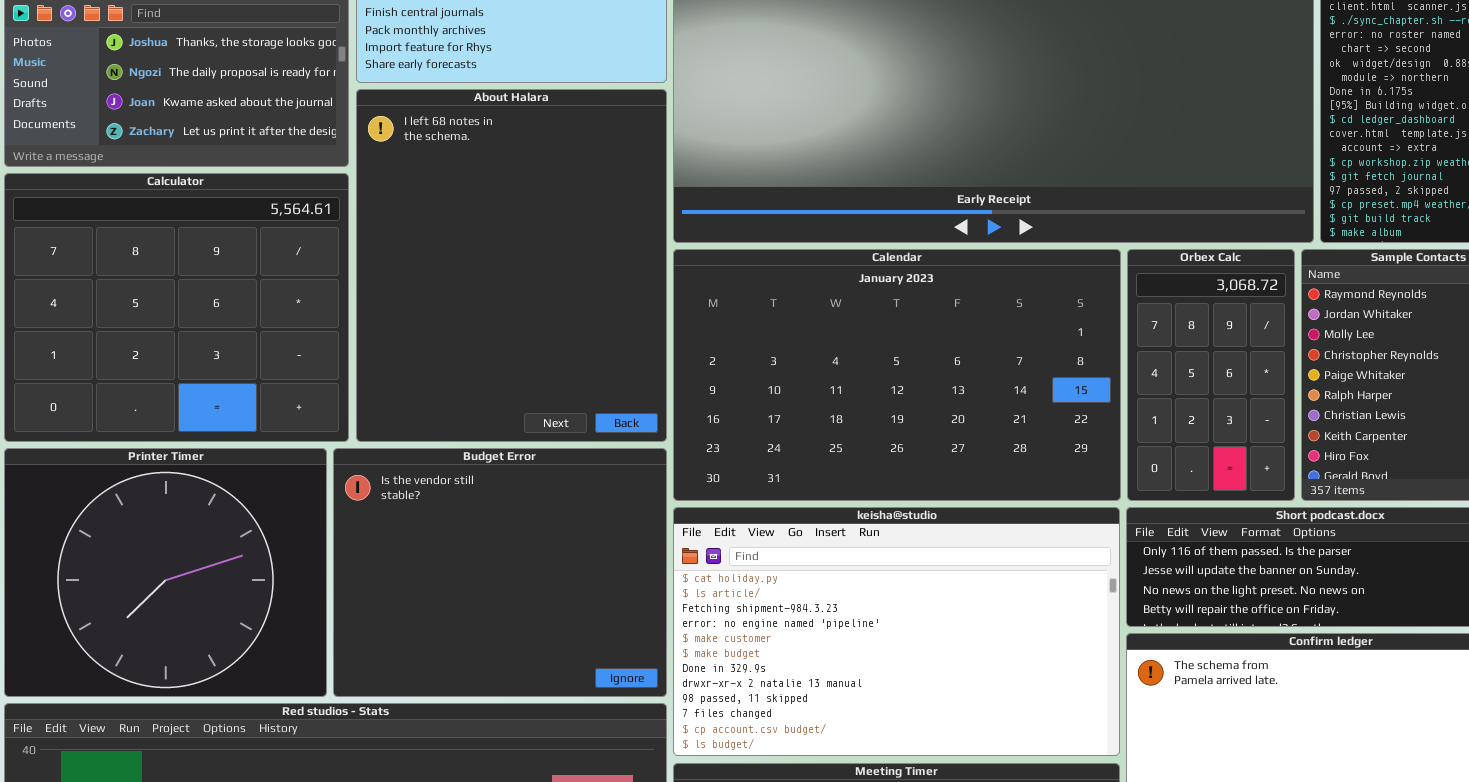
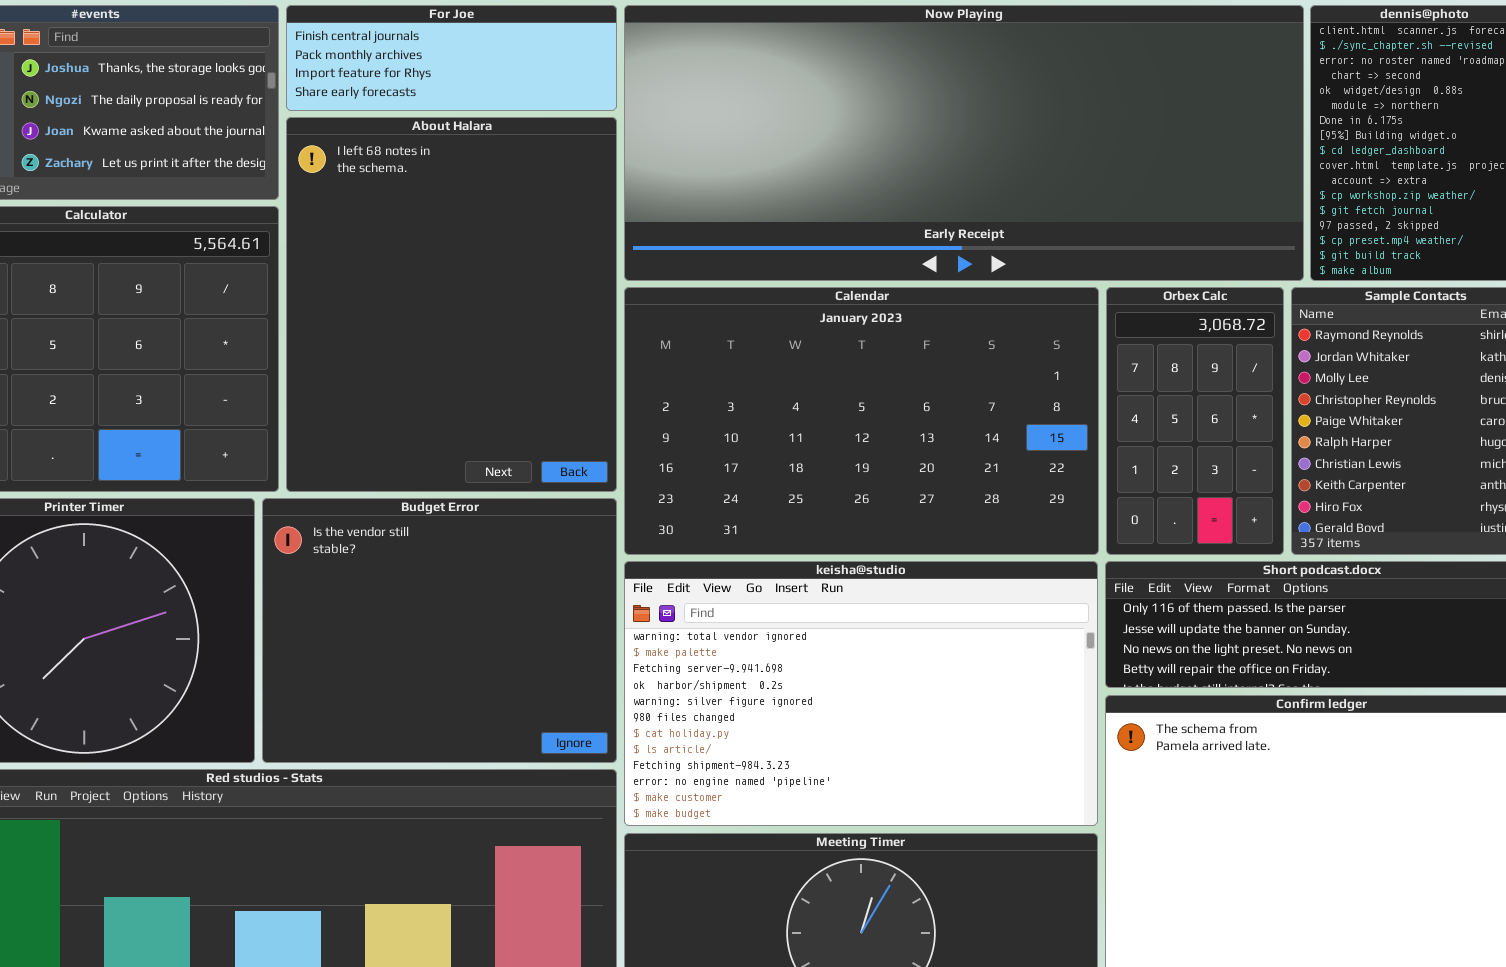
keisha@studio: [673,507,1120,756] -> [624,561,1098,826], scrolled up 6 rows

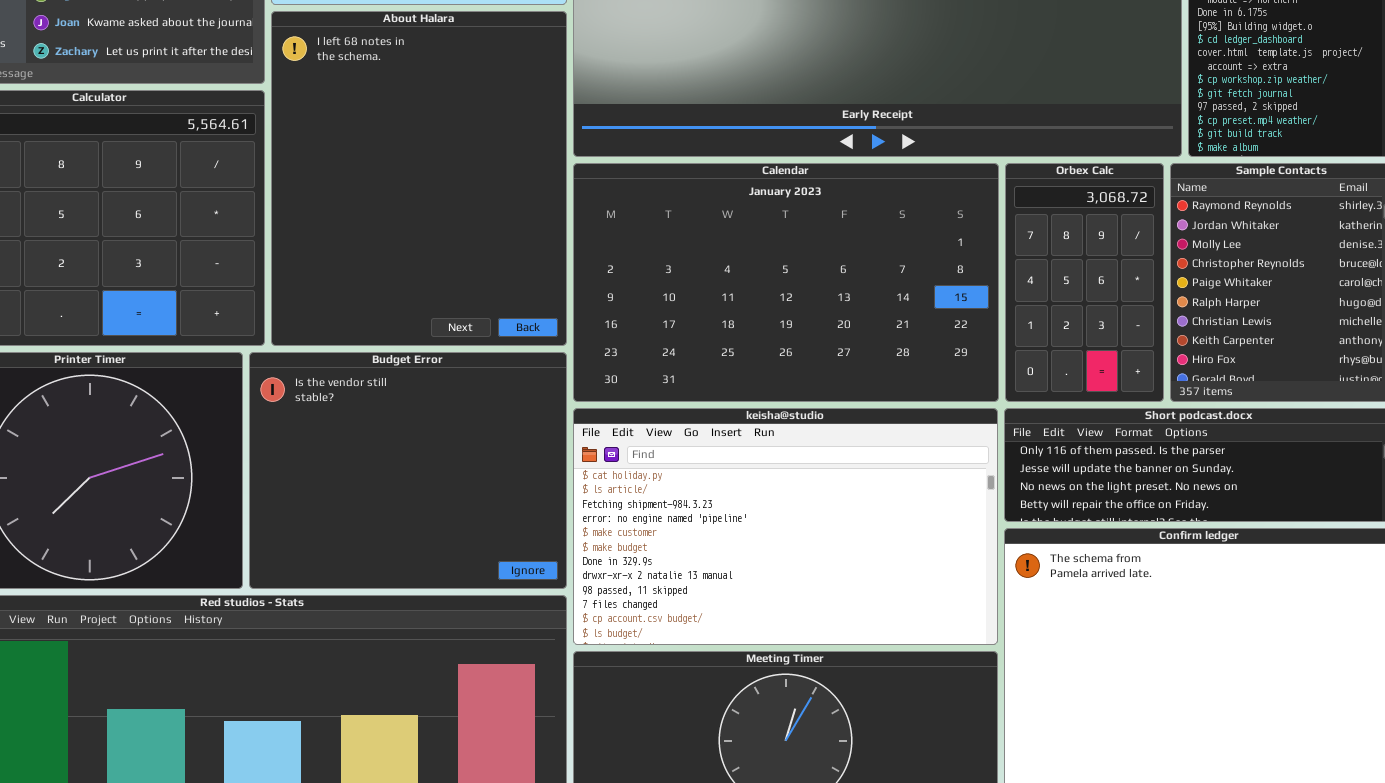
keisha@studio: [624,561,1098,826] -> [573,408,998,645], scrolled down 6 rows

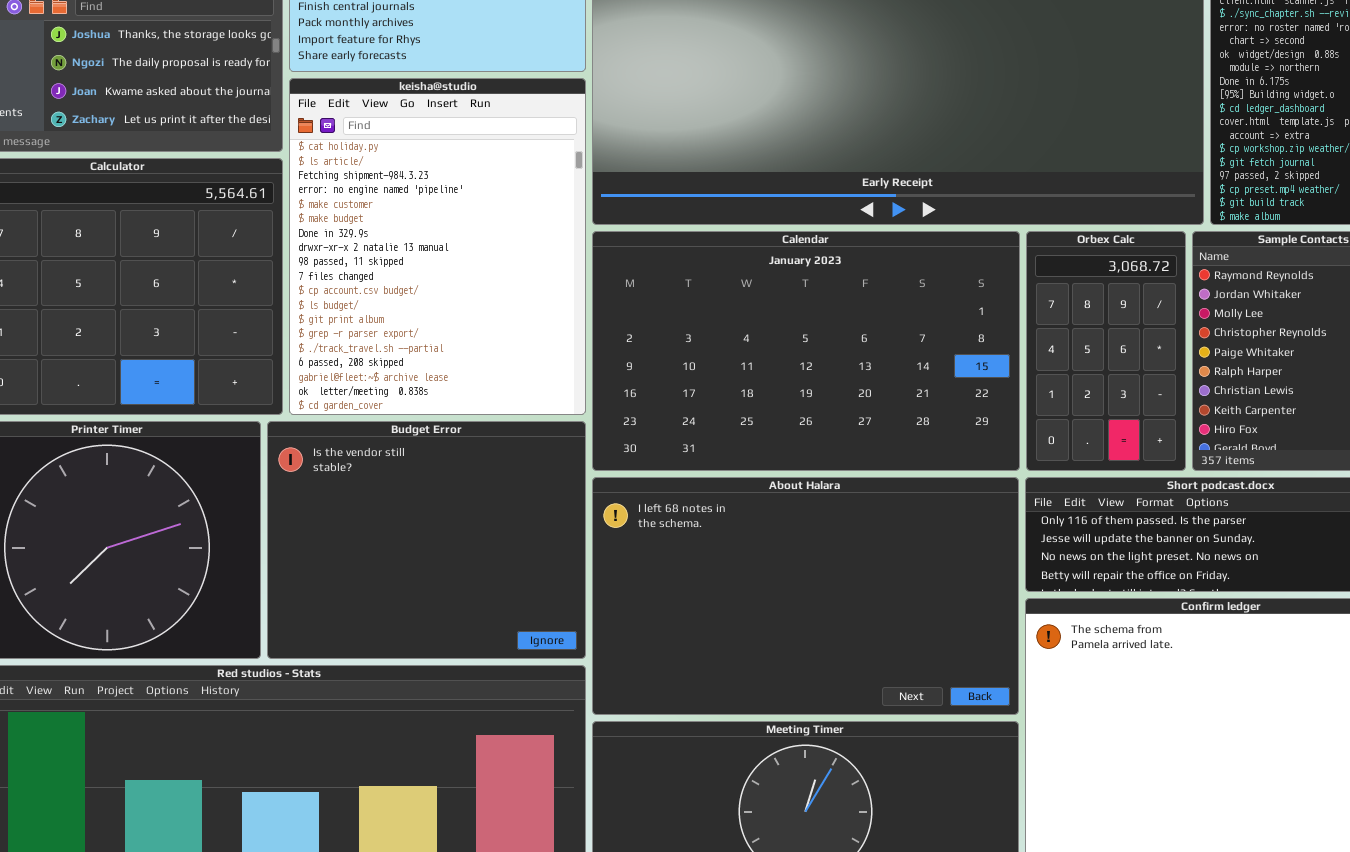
About Halara: [271,11,567,346] -> [592,477,1019,715], moved, resized
keisha@studio: [573,408,998,645] -> [289,78,586,415], moved, resized

